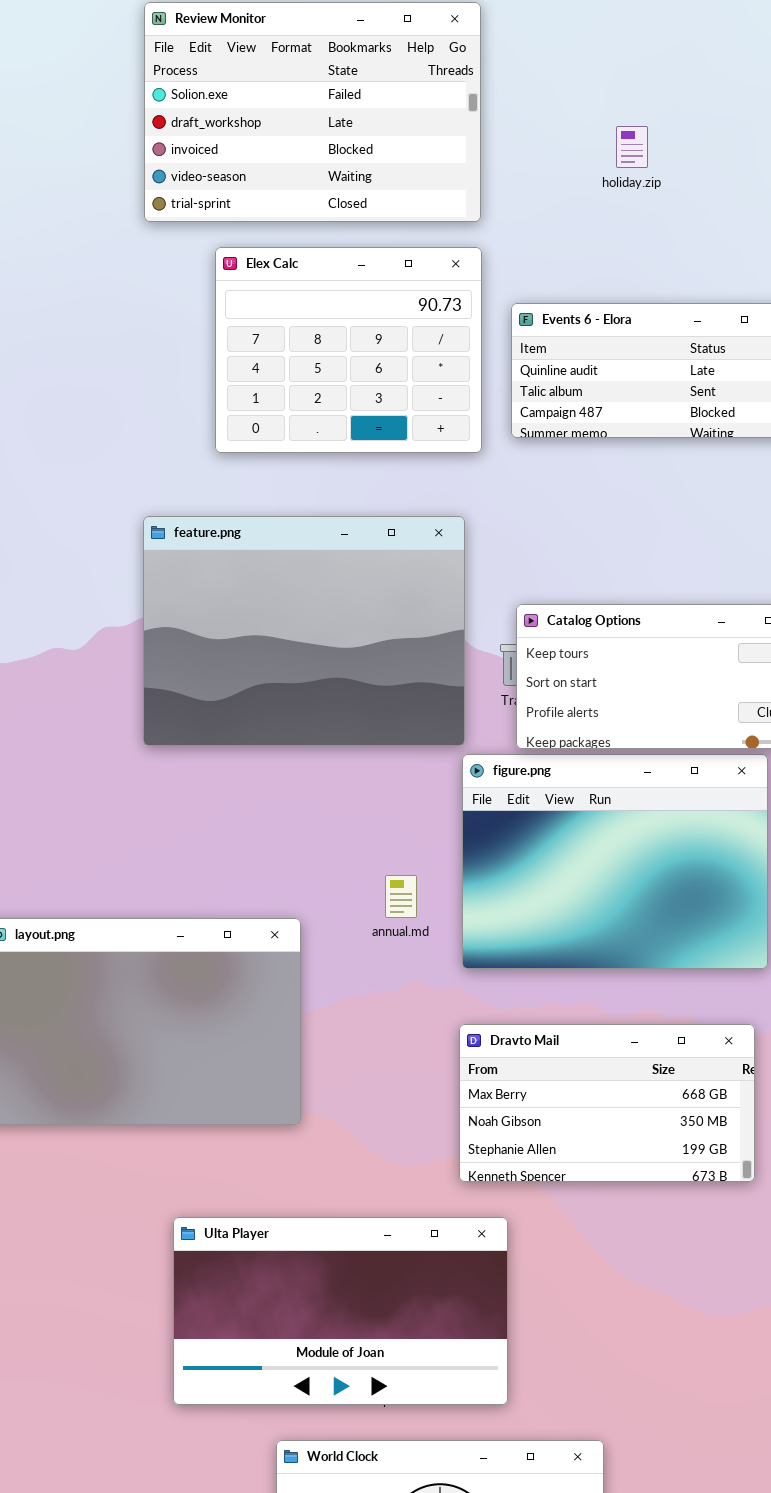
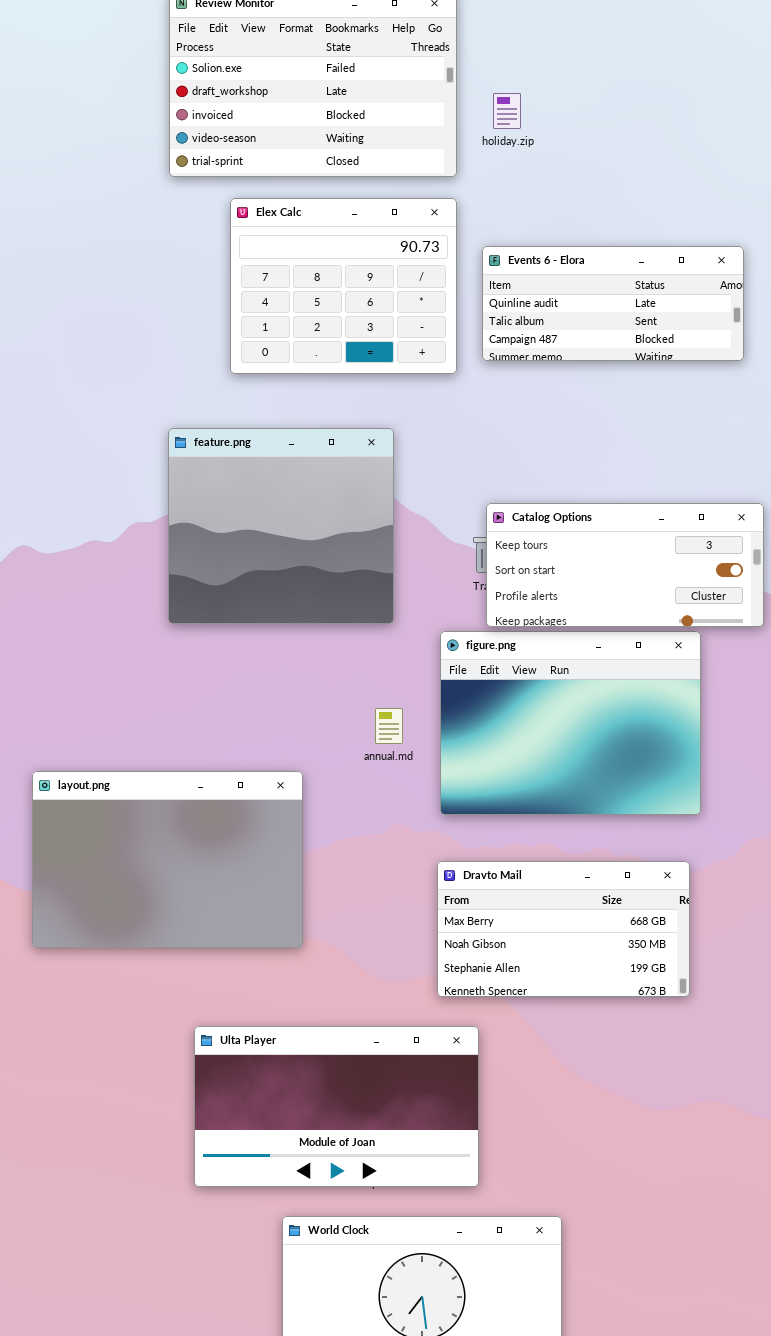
holiday.zip: [616,126,648,168] -> [493,93,521,129], moved
feature.png: [143,516,465,746] -> [168,428,394,624], resized
annual.md: [385,875,417,918] -> [375,708,403,744], moved

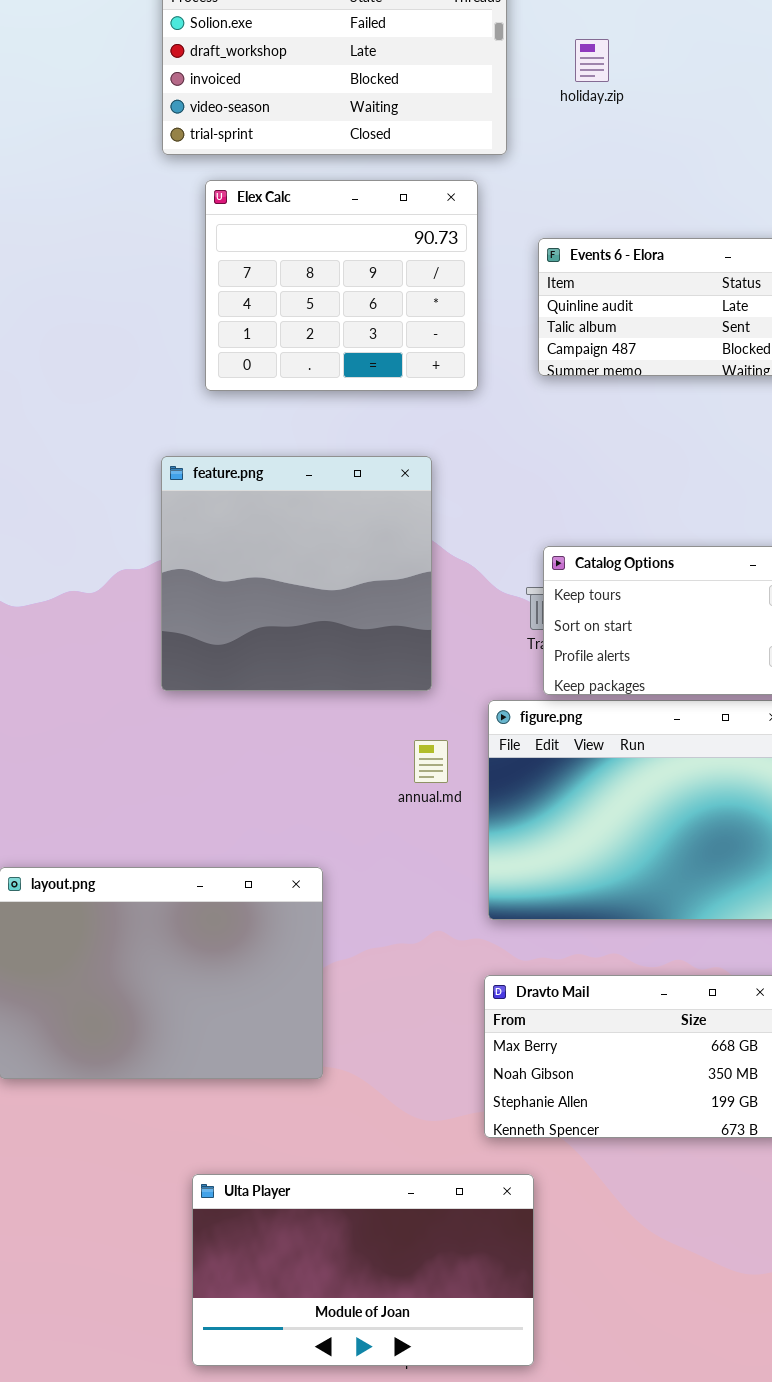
holiday.zip: [493,93,521,129] -> [575,39,609,82], moved
Elex Calc: [230,198,457,374] -> [205,180,478,391], moved
annual.md: [375,708,403,744] -> [414,740,448,783], moved

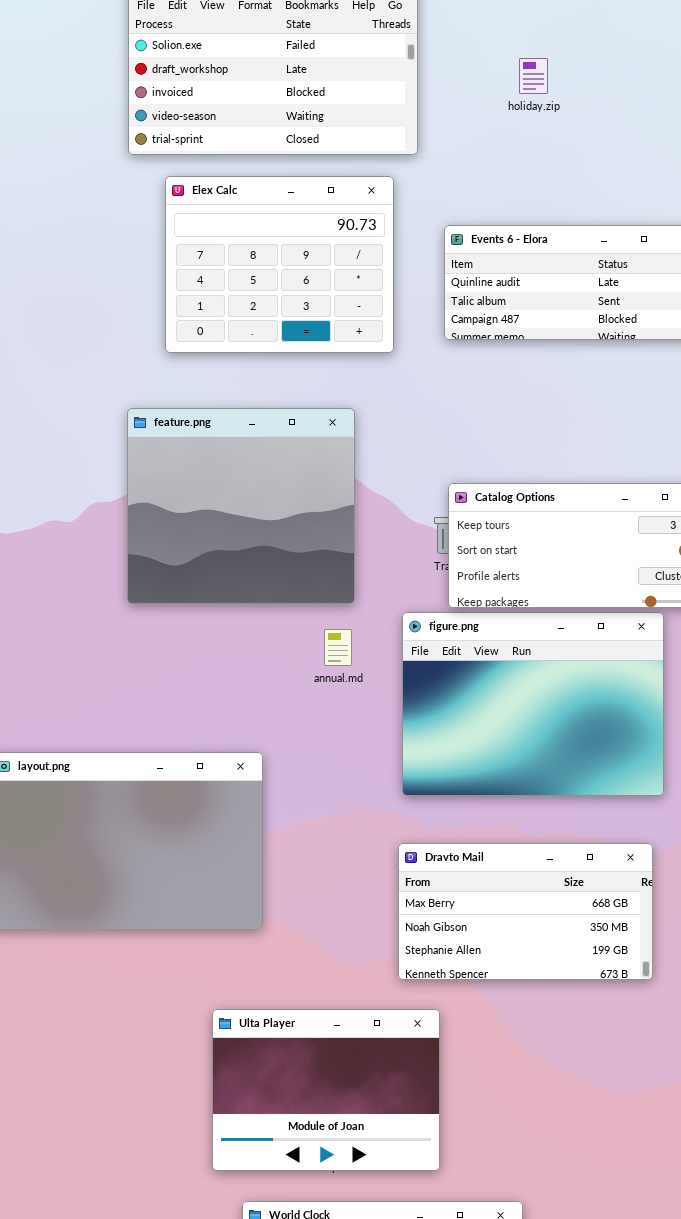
holiday.zip: [575,39,609,82] -> [519,58,548,94], moved
annual.md: [414,740,448,783] -> [324,629,352,666], moved
Ulta Player: [192,1174,534,1366] -> [212,1009,440,1171], resized

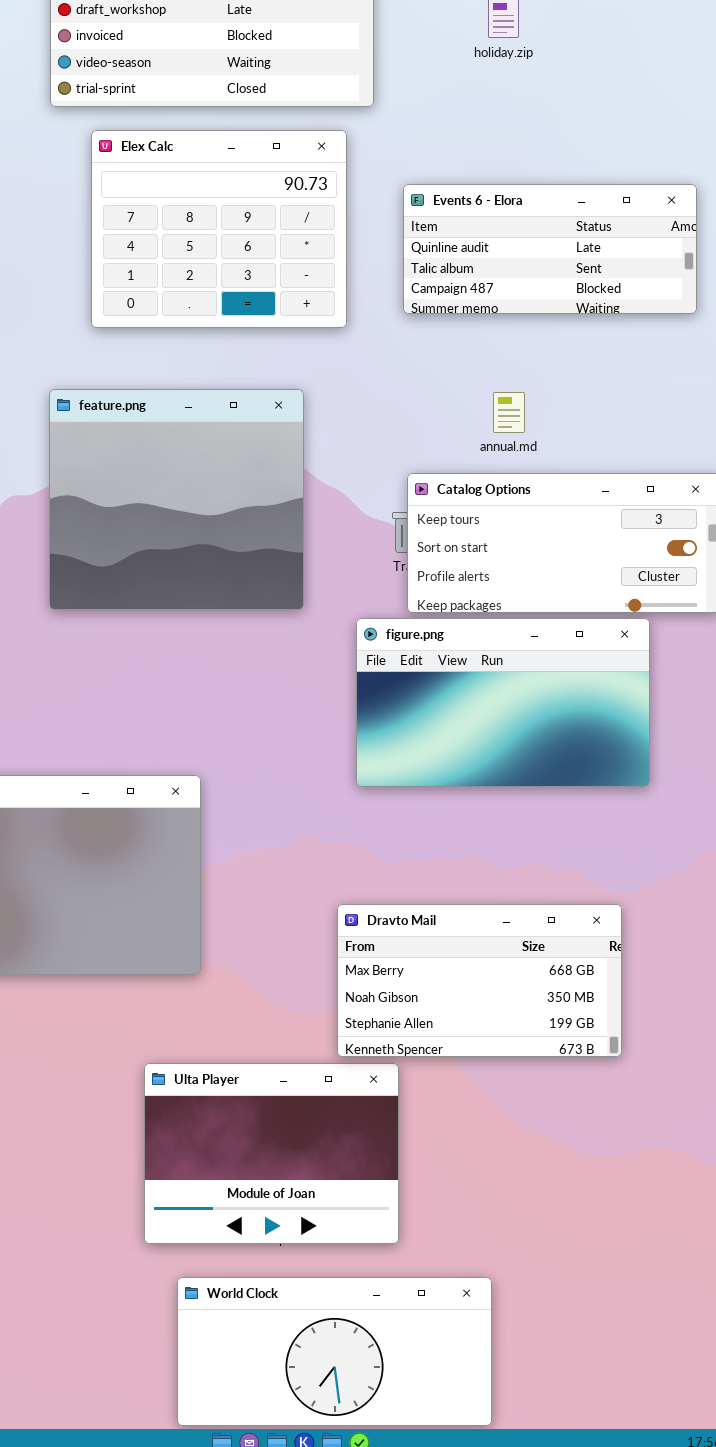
figure.png: [402,612,664,796] -> [356,618,650,787], resized
annual.md: [324,629,352,666] -> [493,392,525,433], moved
Dravto Mail: [398,843,653,980] -> [337,904,622,1057], moved

